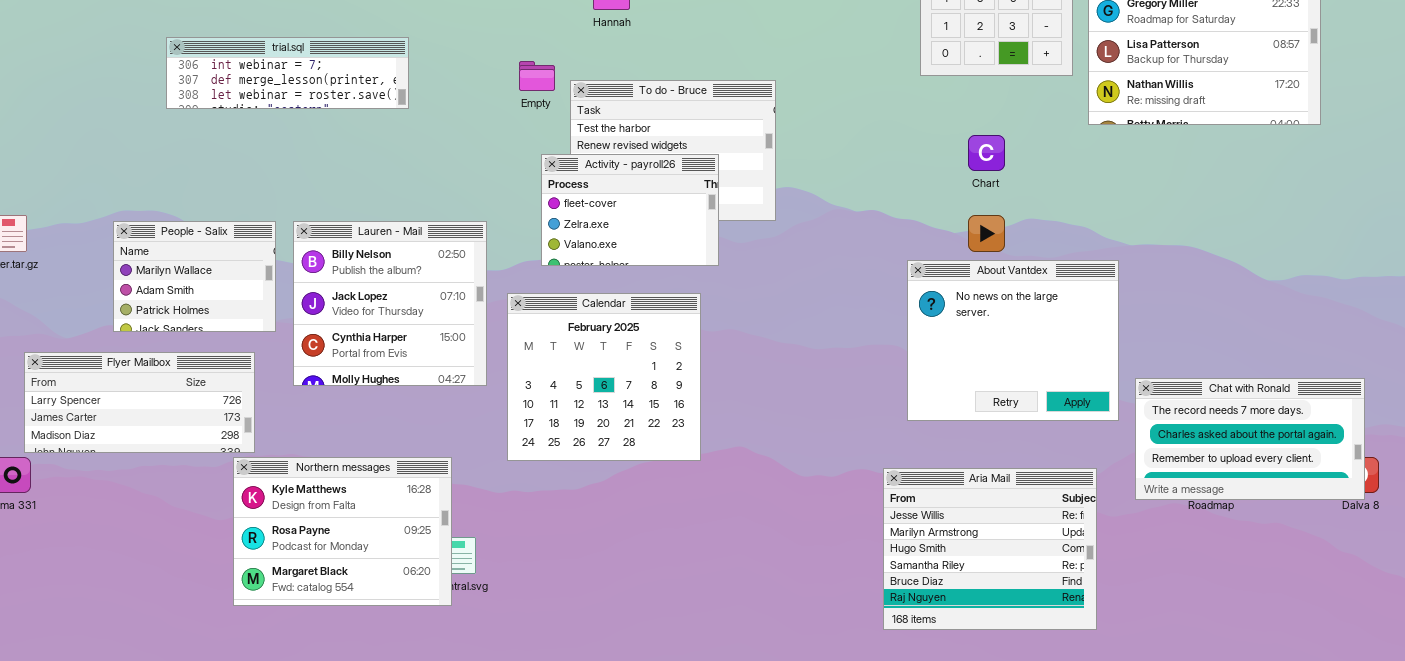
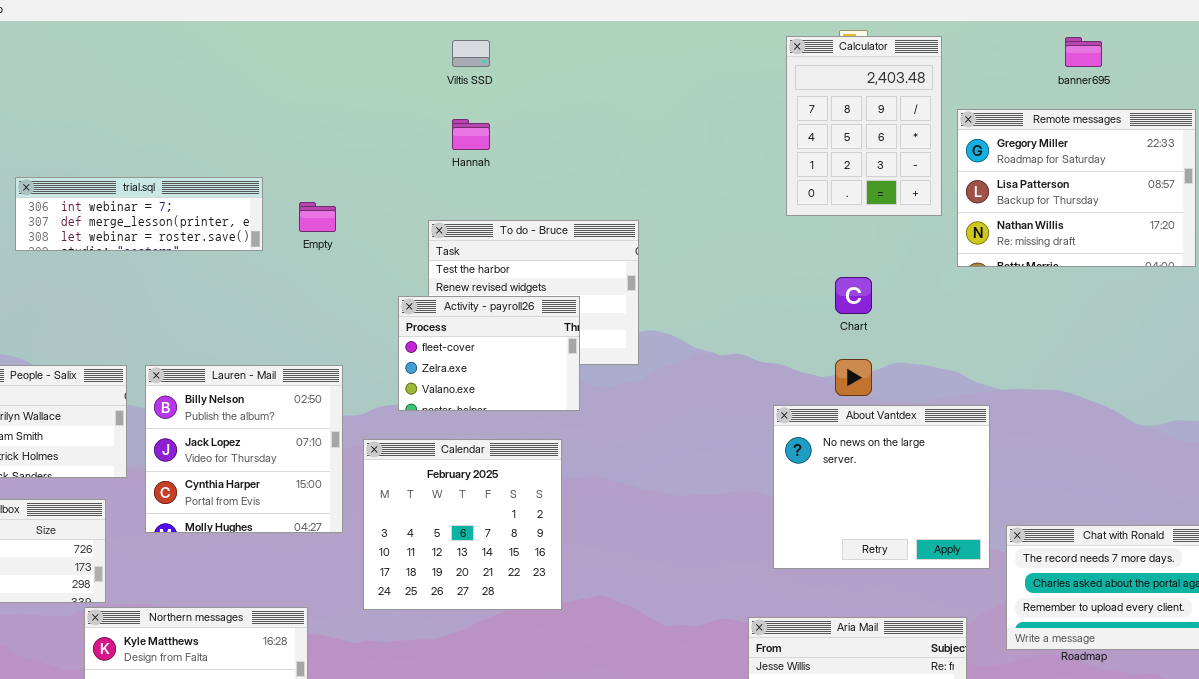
Empty: [519,61,555,91] -> [299,202,336,232], moved

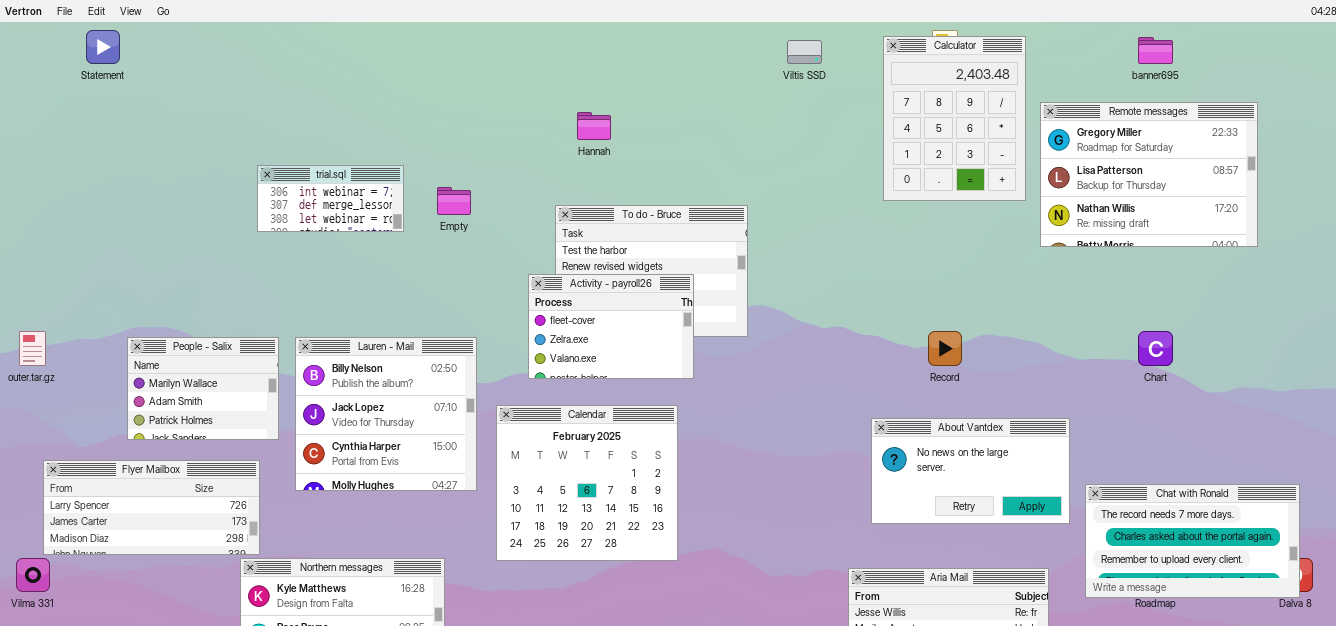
Viltis SSD: [452,40,490,67] -> [787,40,822,64], moved
trial.sql: [15,177,263,251] -> [257,165,404,232], resized
Chart: [835,277,872,314] -> [1138,331,1173,366], moved
About Vantdex: [773,405,990,569] -> [871,418,1070,524], resized

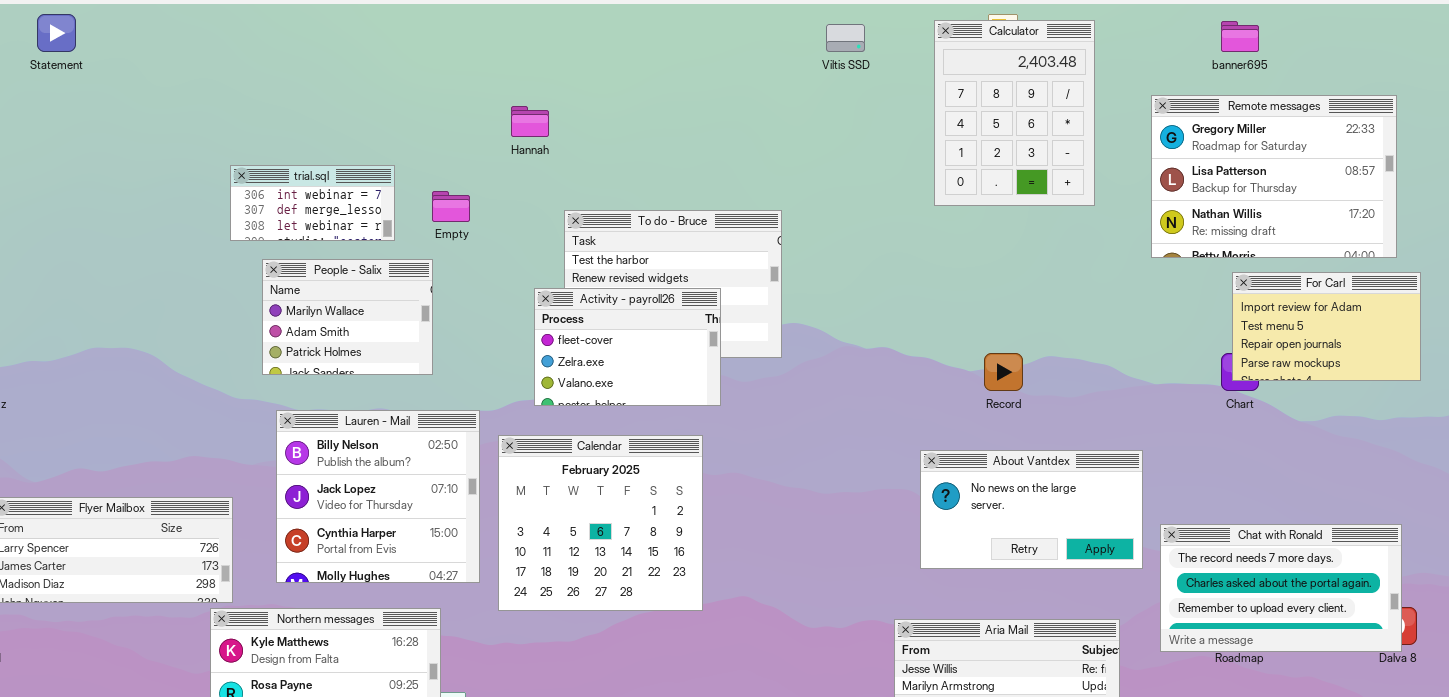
Remote messages: [1040,102,1258,247] -> [1151,95,1397,258], moved
Hannah: [577,112,611,140] -> [511,106,549,137], moved
For Carl: none -> [1232,272,1421,381], opened
People - Salix: [127,337,279,440] -> [262,259,433,375], moved
Lauren - Mail: [295,337,477,491] -> [276,410,480,583], moved

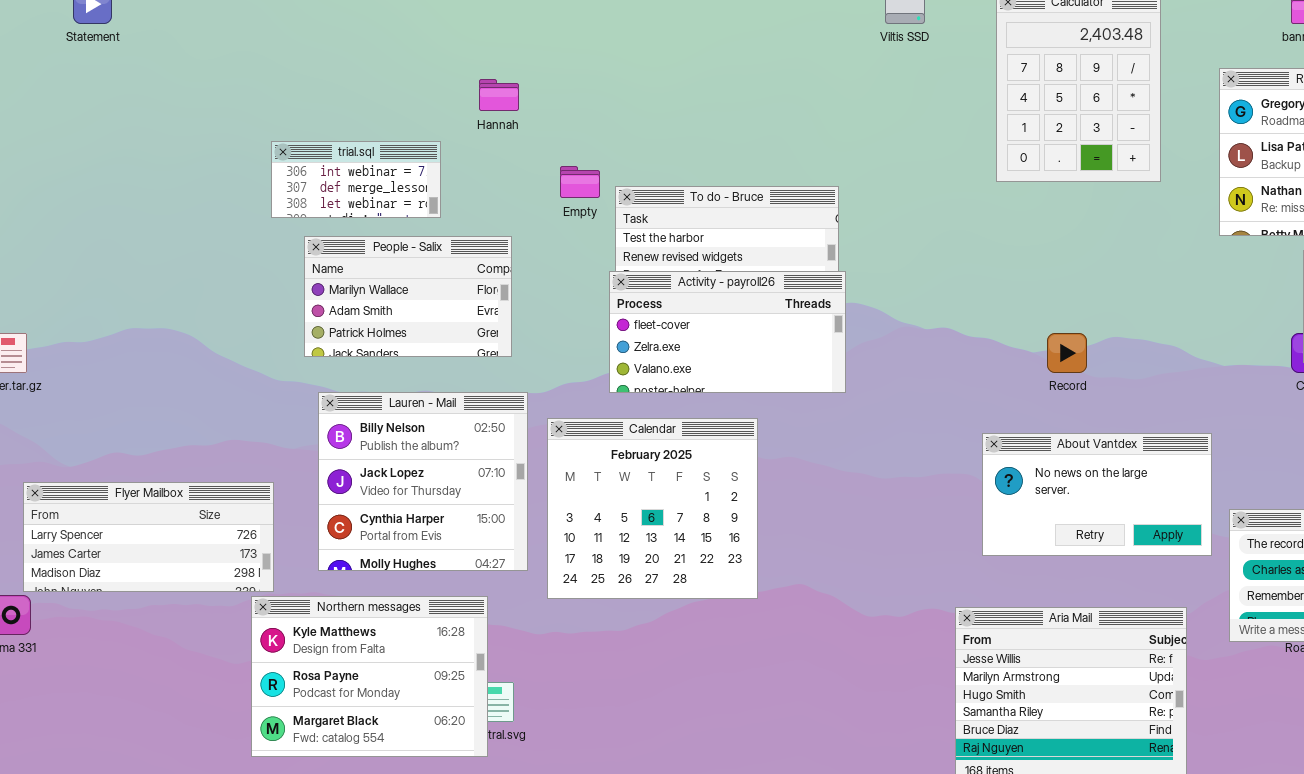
Hannah: [511,106,549,137] -> [479,79,519,111], moved
Empty: [432,191,470,222] -> [560,166,600,198], moved
People - Salix: [262,259,433,375] -> [304,236,512,357], resized
Activity - payroll26: [534,288,721,406] -> [609,271,846,393], moved, resized

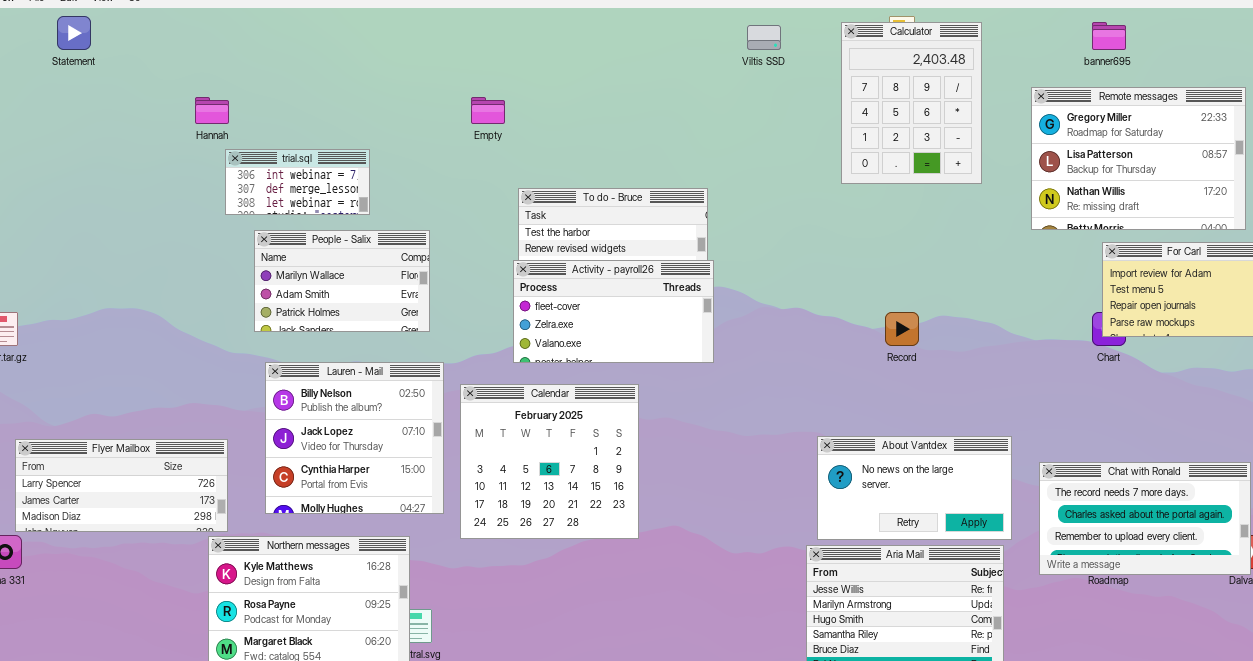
Hannah: [479,79,519,111] -> [195,97,229,124], moved
Empty: [560,166,600,198] -> [471,97,505,124], moved
About Vantdex: [982,433,1212,556] -> [817,436,1012,540], moved

